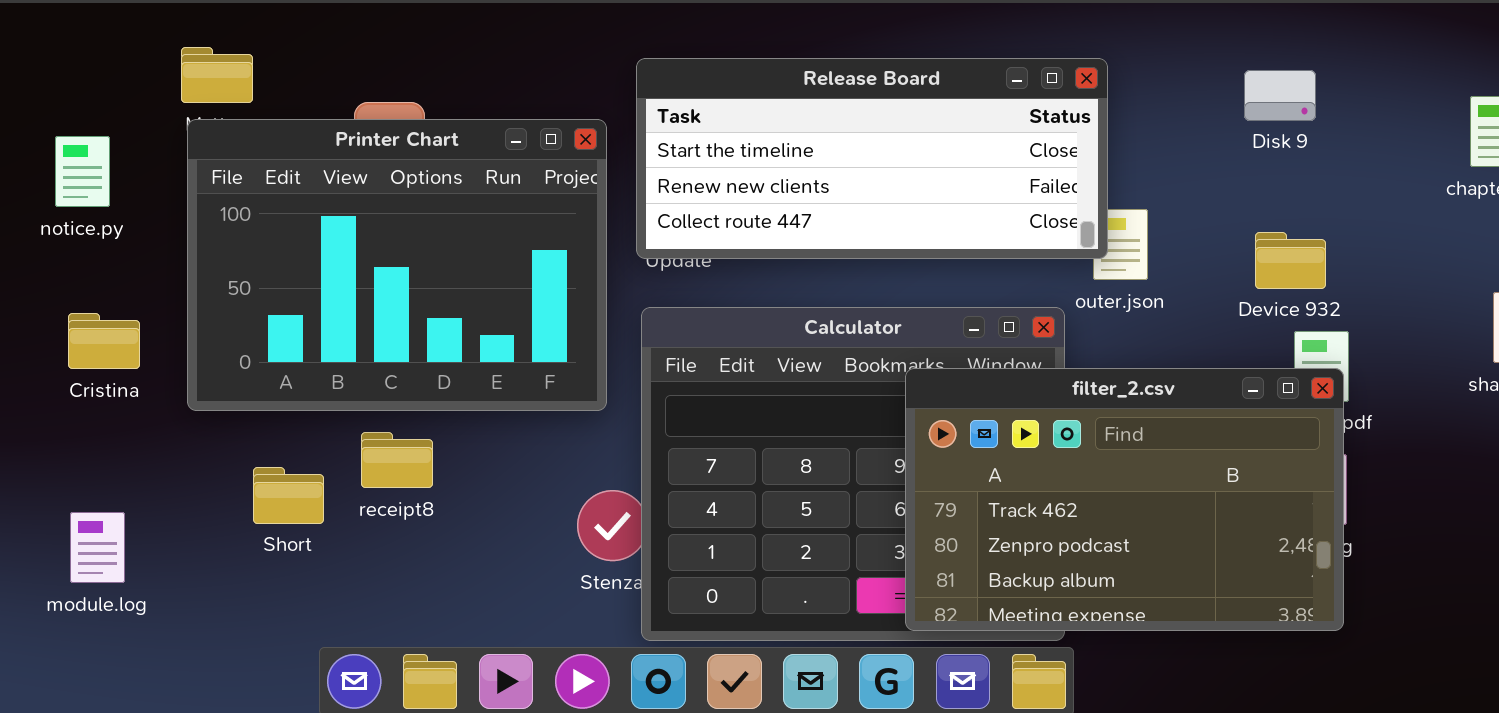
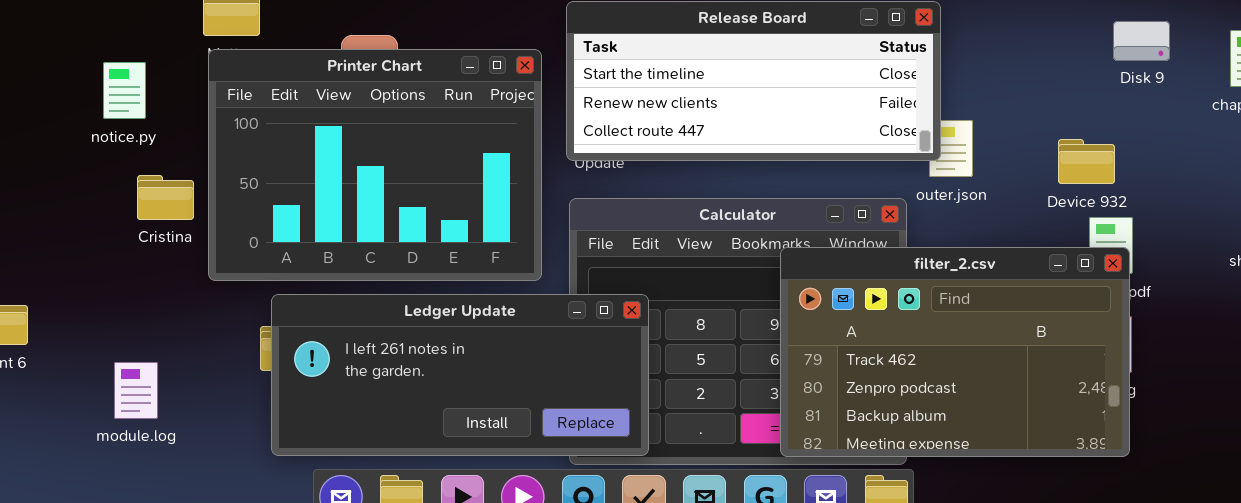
Disk 9: [1244,70,1316,121] -> [1113,21,1170,61], moved
Cristina: [68,313,140,369] -> [137,175,194,220], moved
Ledger Update: none -> [271,294,649,456], opened

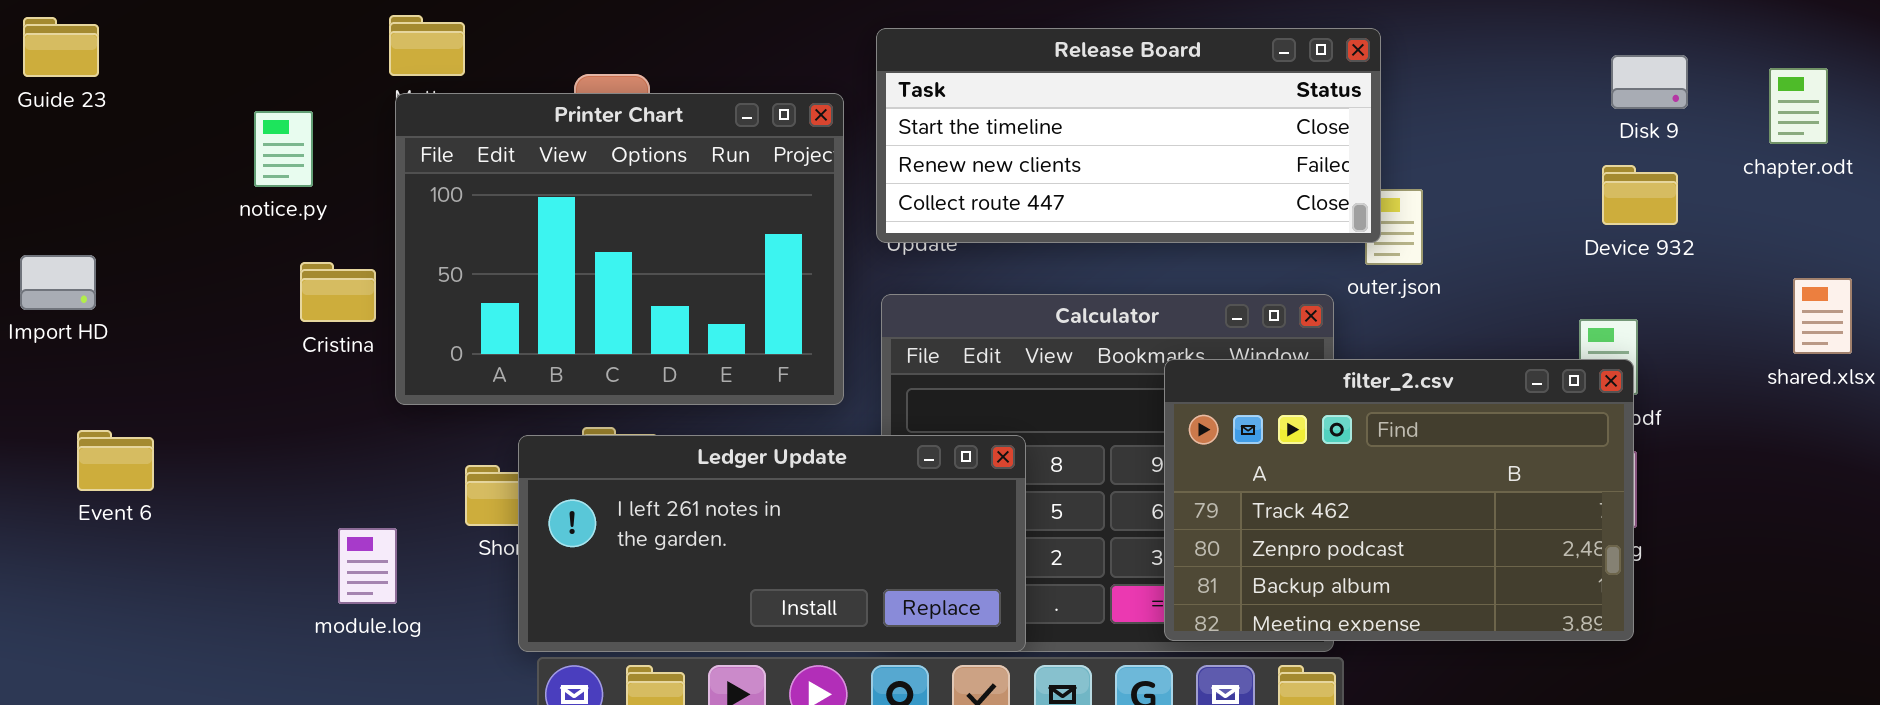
Device 932: [1058,139,1115,184] -> [1602,165,1678,225], moved
Ledger Update: [271,294,649,456] -> [518,435,1026,652], moved
module.log: [114,362,158,419] -> [338,528,397,604], moved

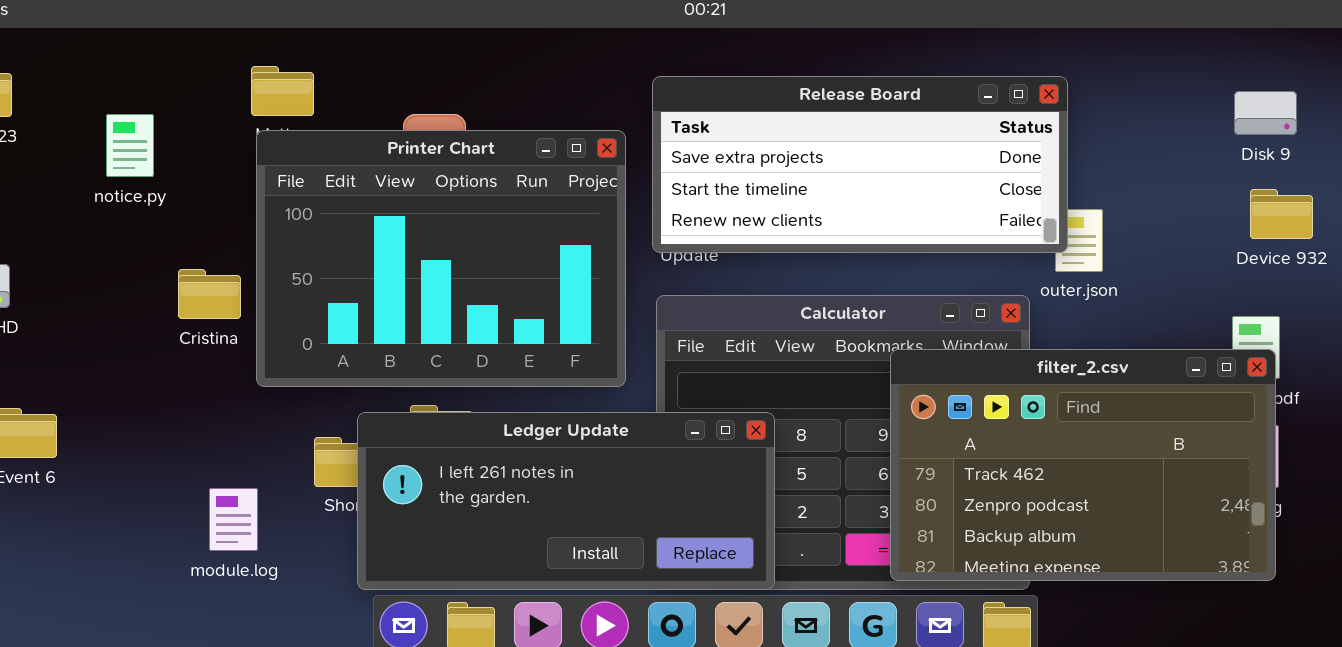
Release Board: [876,28,1381,243] -> [652,76,1068,253], scrolled up 1 row
Disk 9: [1611,55,1688,109] -> [1234,91,1297,135], moved
notice.py: [254,111,313,187] -> [106,114,154,177], moved

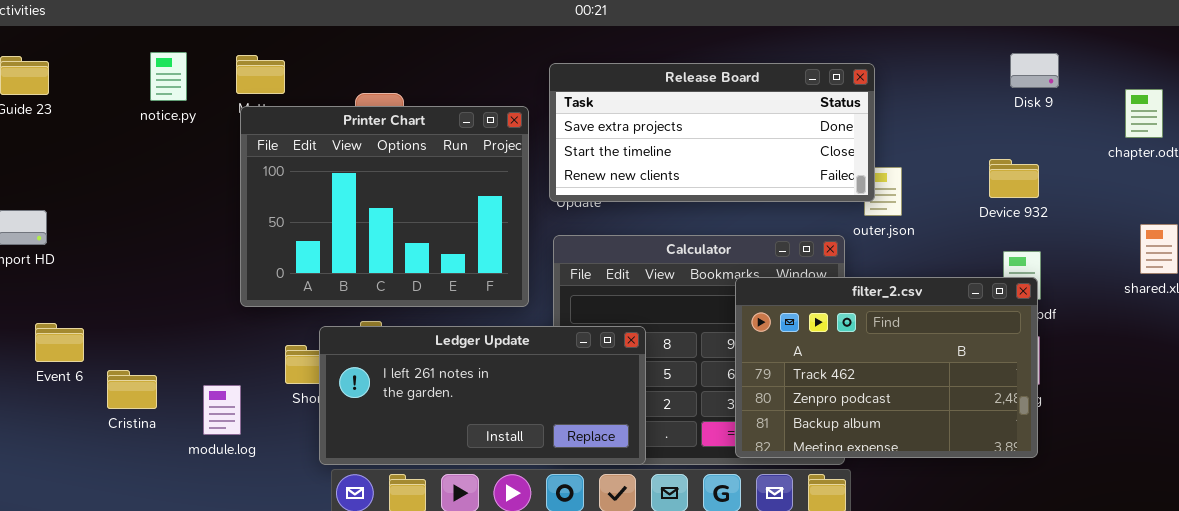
Disk 9: [1234,91,1297,135] -> [1010,53,1059,88], moved
notice.py: [106,114,154,177] -> [150,52,187,101], moved
Device 932: [1250,189,1313,239] -> [989,159,1039,198], moved
Cristina: [178,269,241,319] -> [107,370,157,409], moved

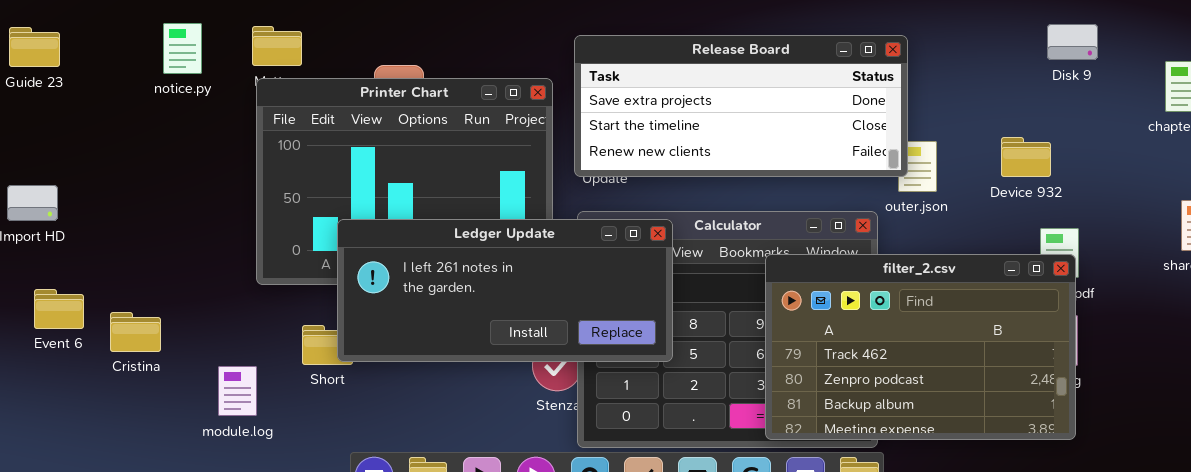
Device 932: [989,159,1039,198] -> [1001,137,1051,177], moved
Event 6: [35,323,84,362] -> [34,289,84,329], moved
Ledger Update: [319,326,646,465] -> [337,219,673,362], moved
Cristina: [107,370,157,409] -> [110,312,161,352], moved

